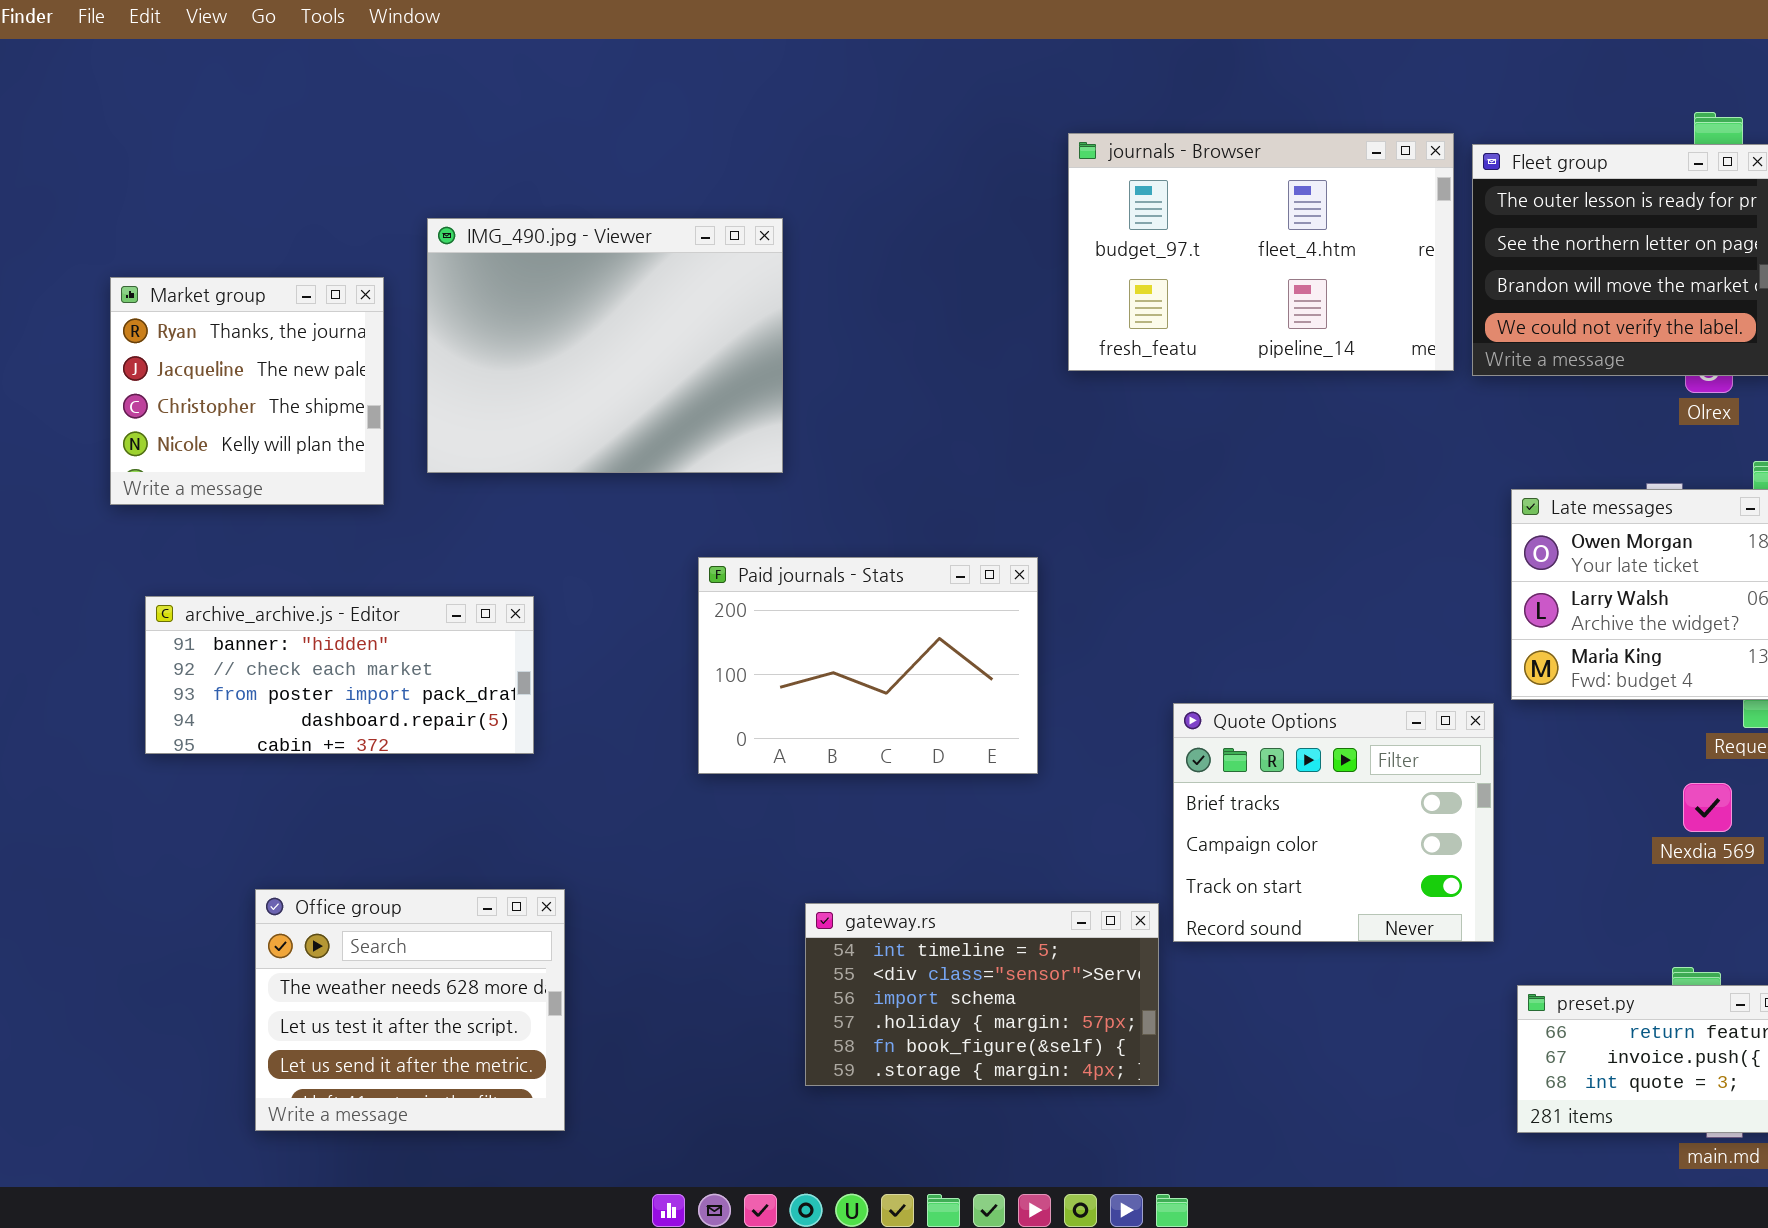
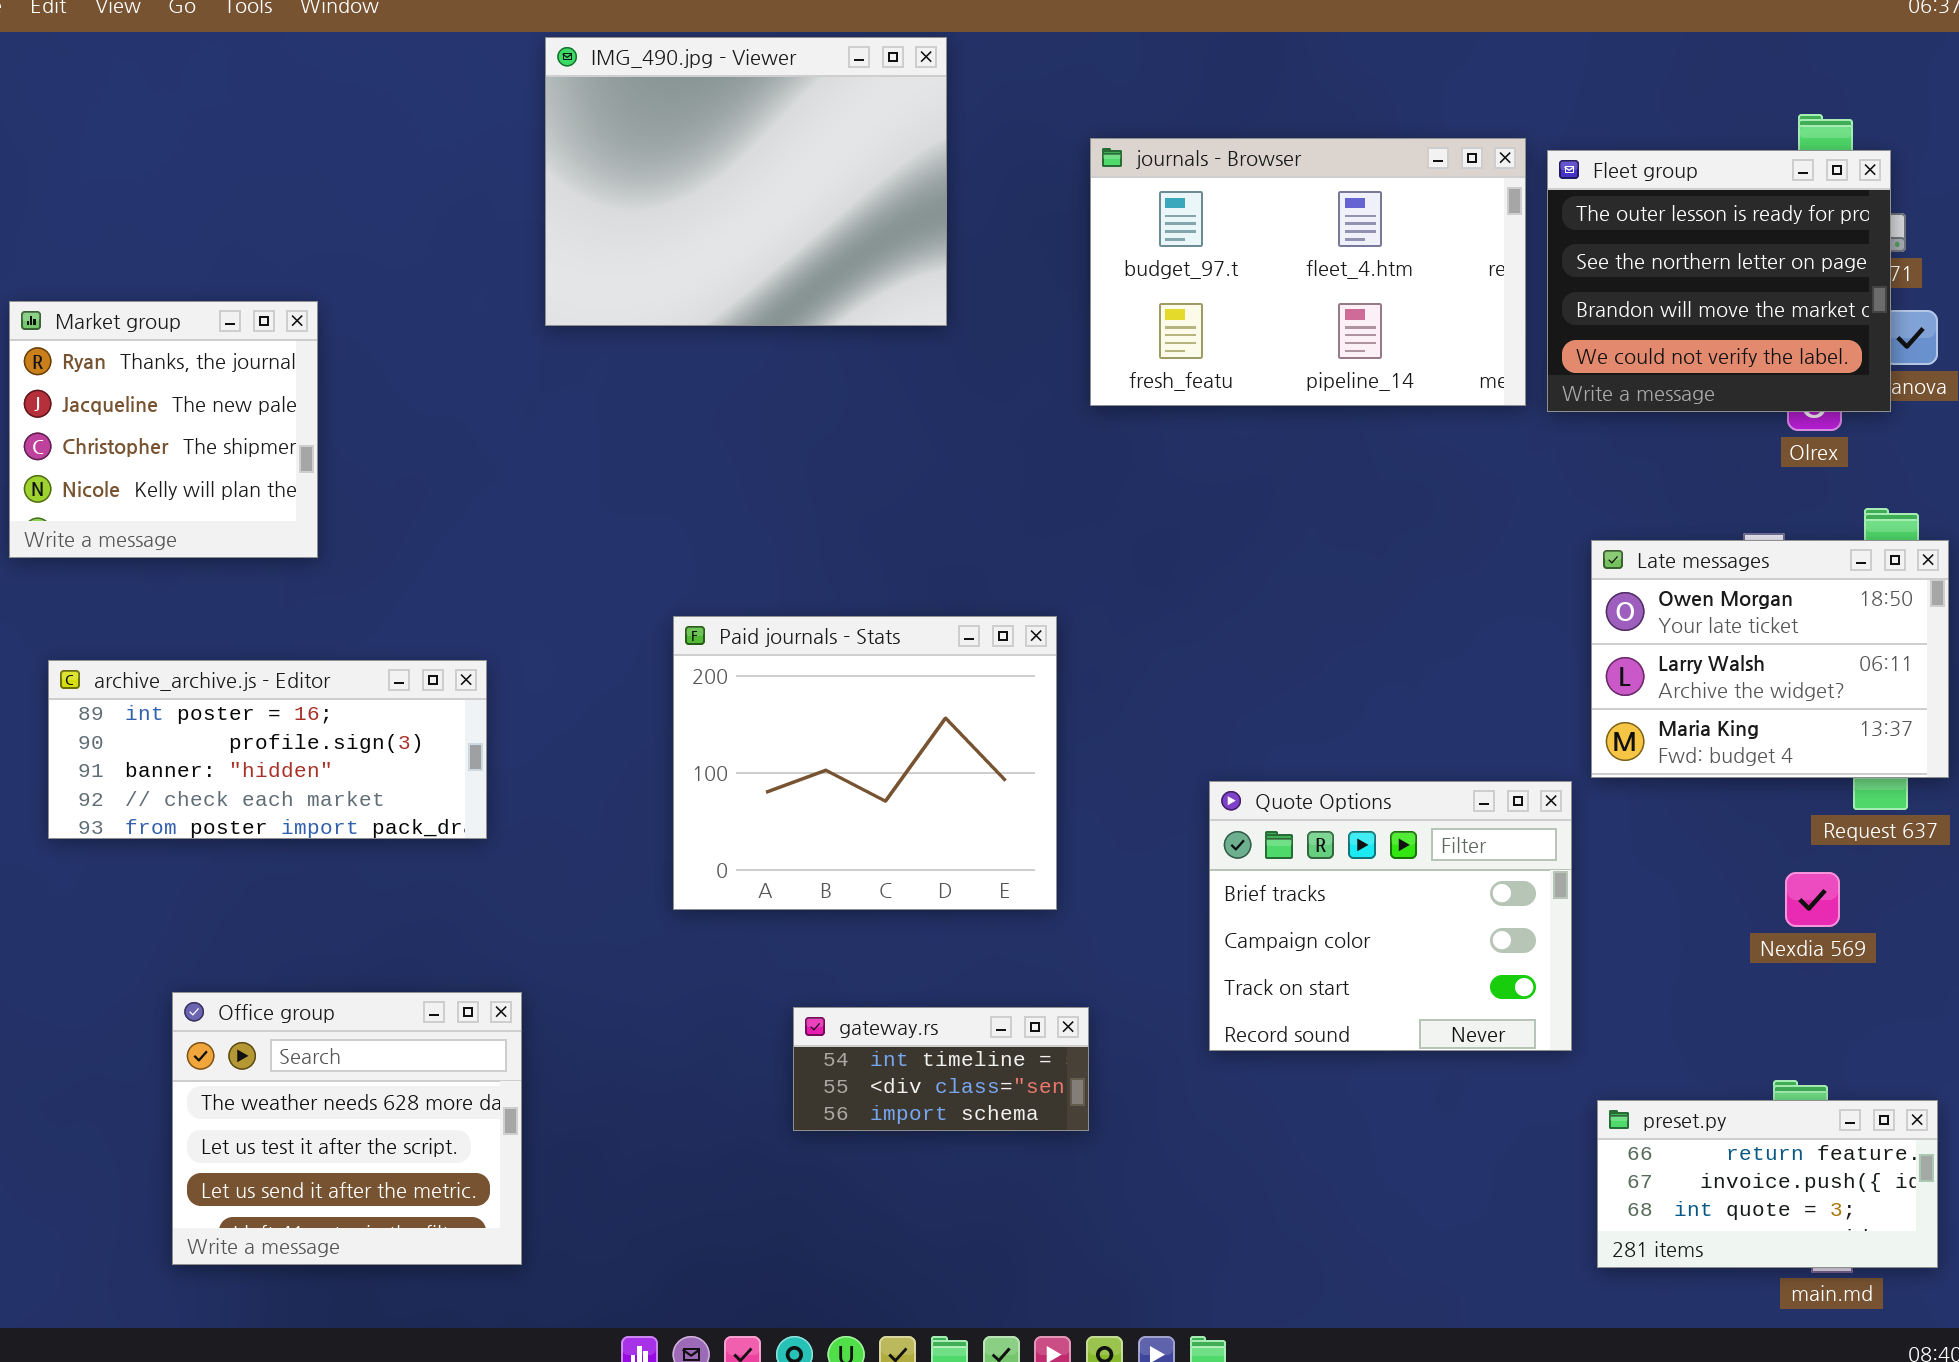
IMG_490.jpg - Viewer: [427,218,783,473] -> [545,37,947,326], moved
Paid journals - Stats: [698,557,1038,774] -> [673,616,1057,910], resized
archive_archive.js - Editor: [145,596,534,754] -> [48,660,487,839], scrolled up 2 rows
gateway.rs: [805,903,1159,1086] -> [793,1007,1089,1131], resized

